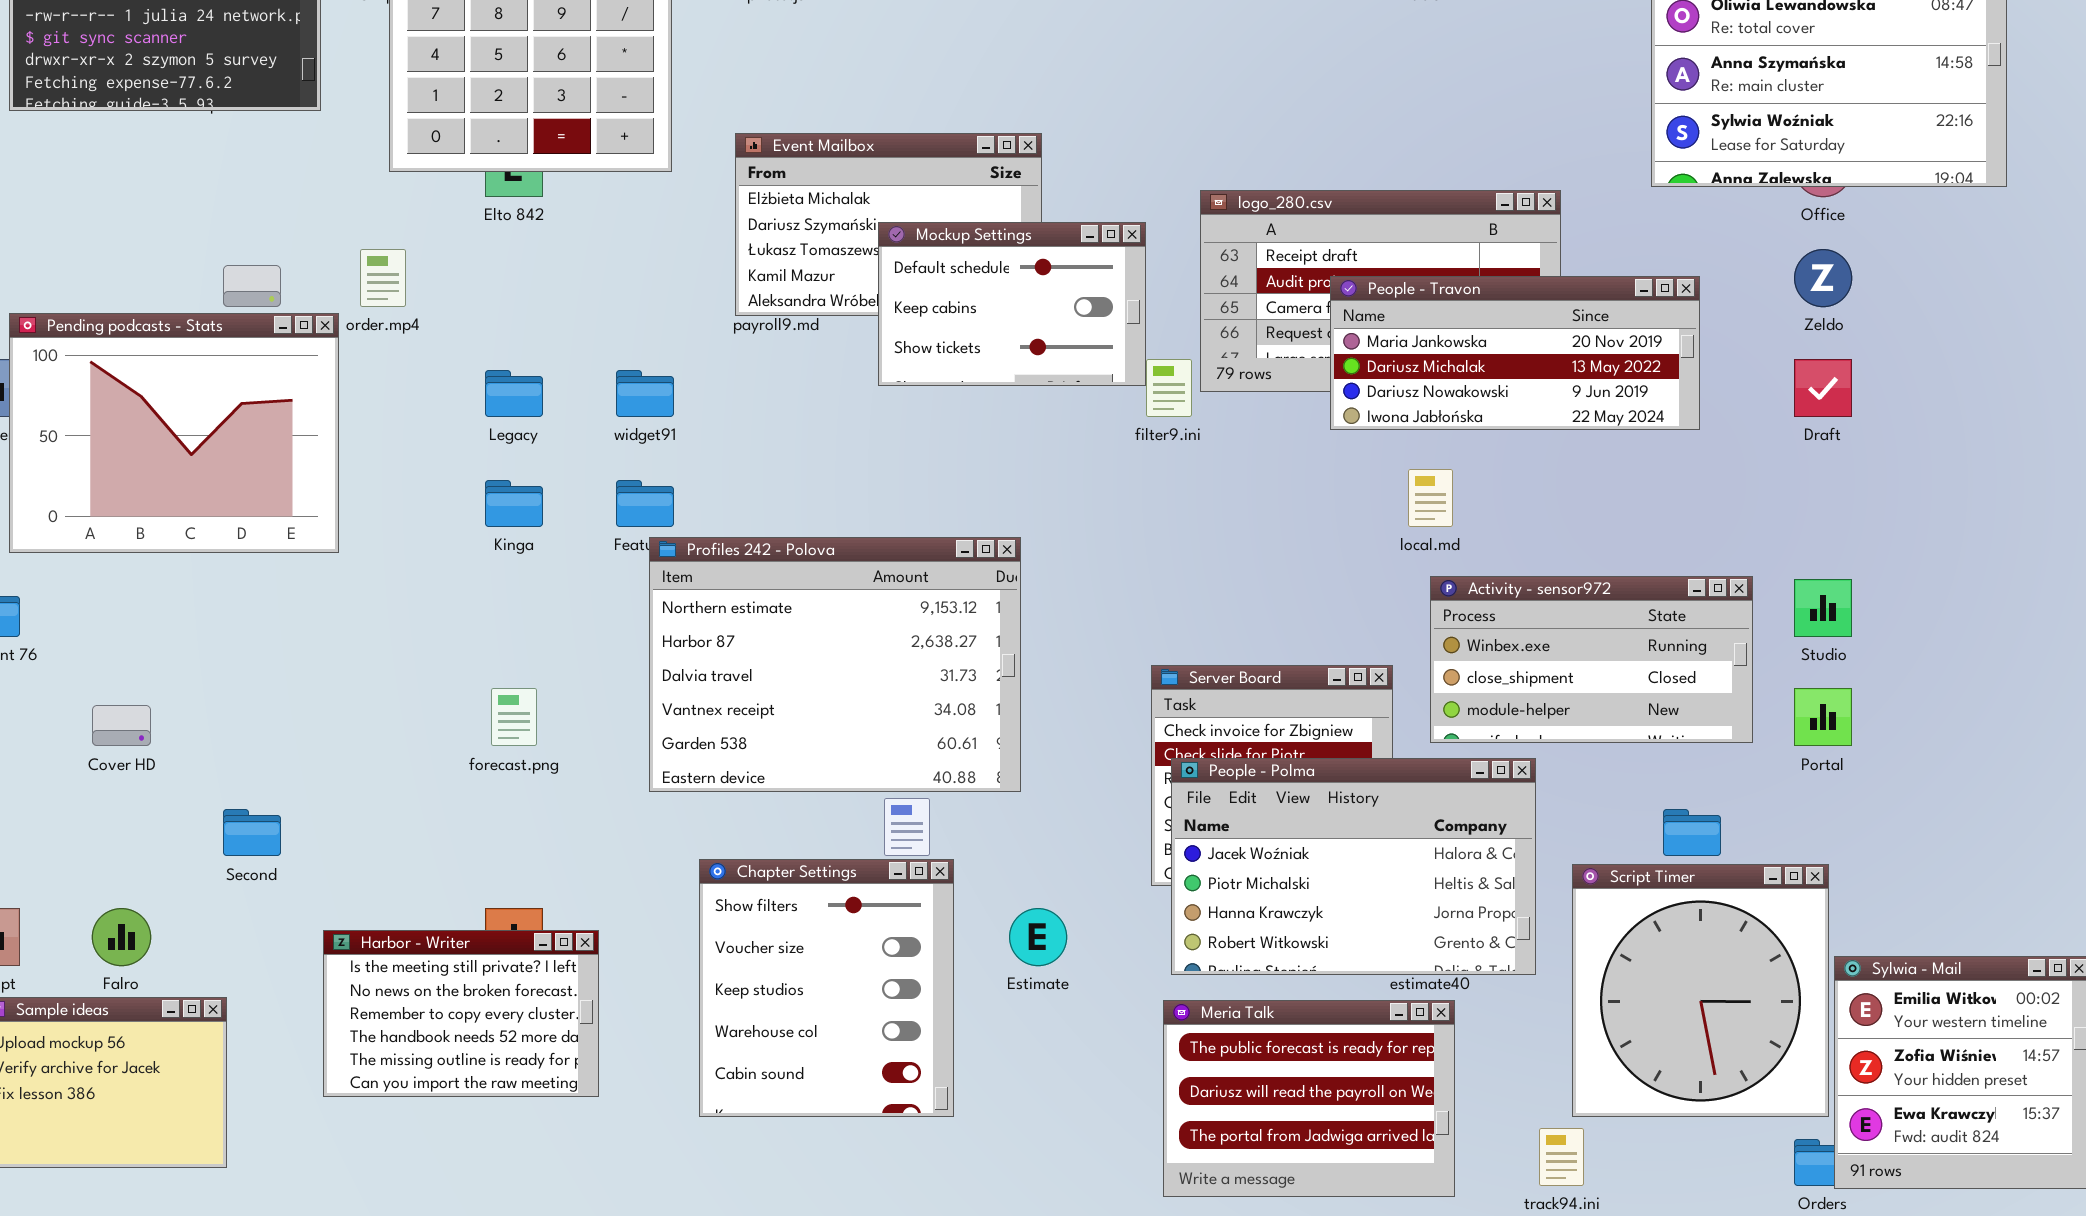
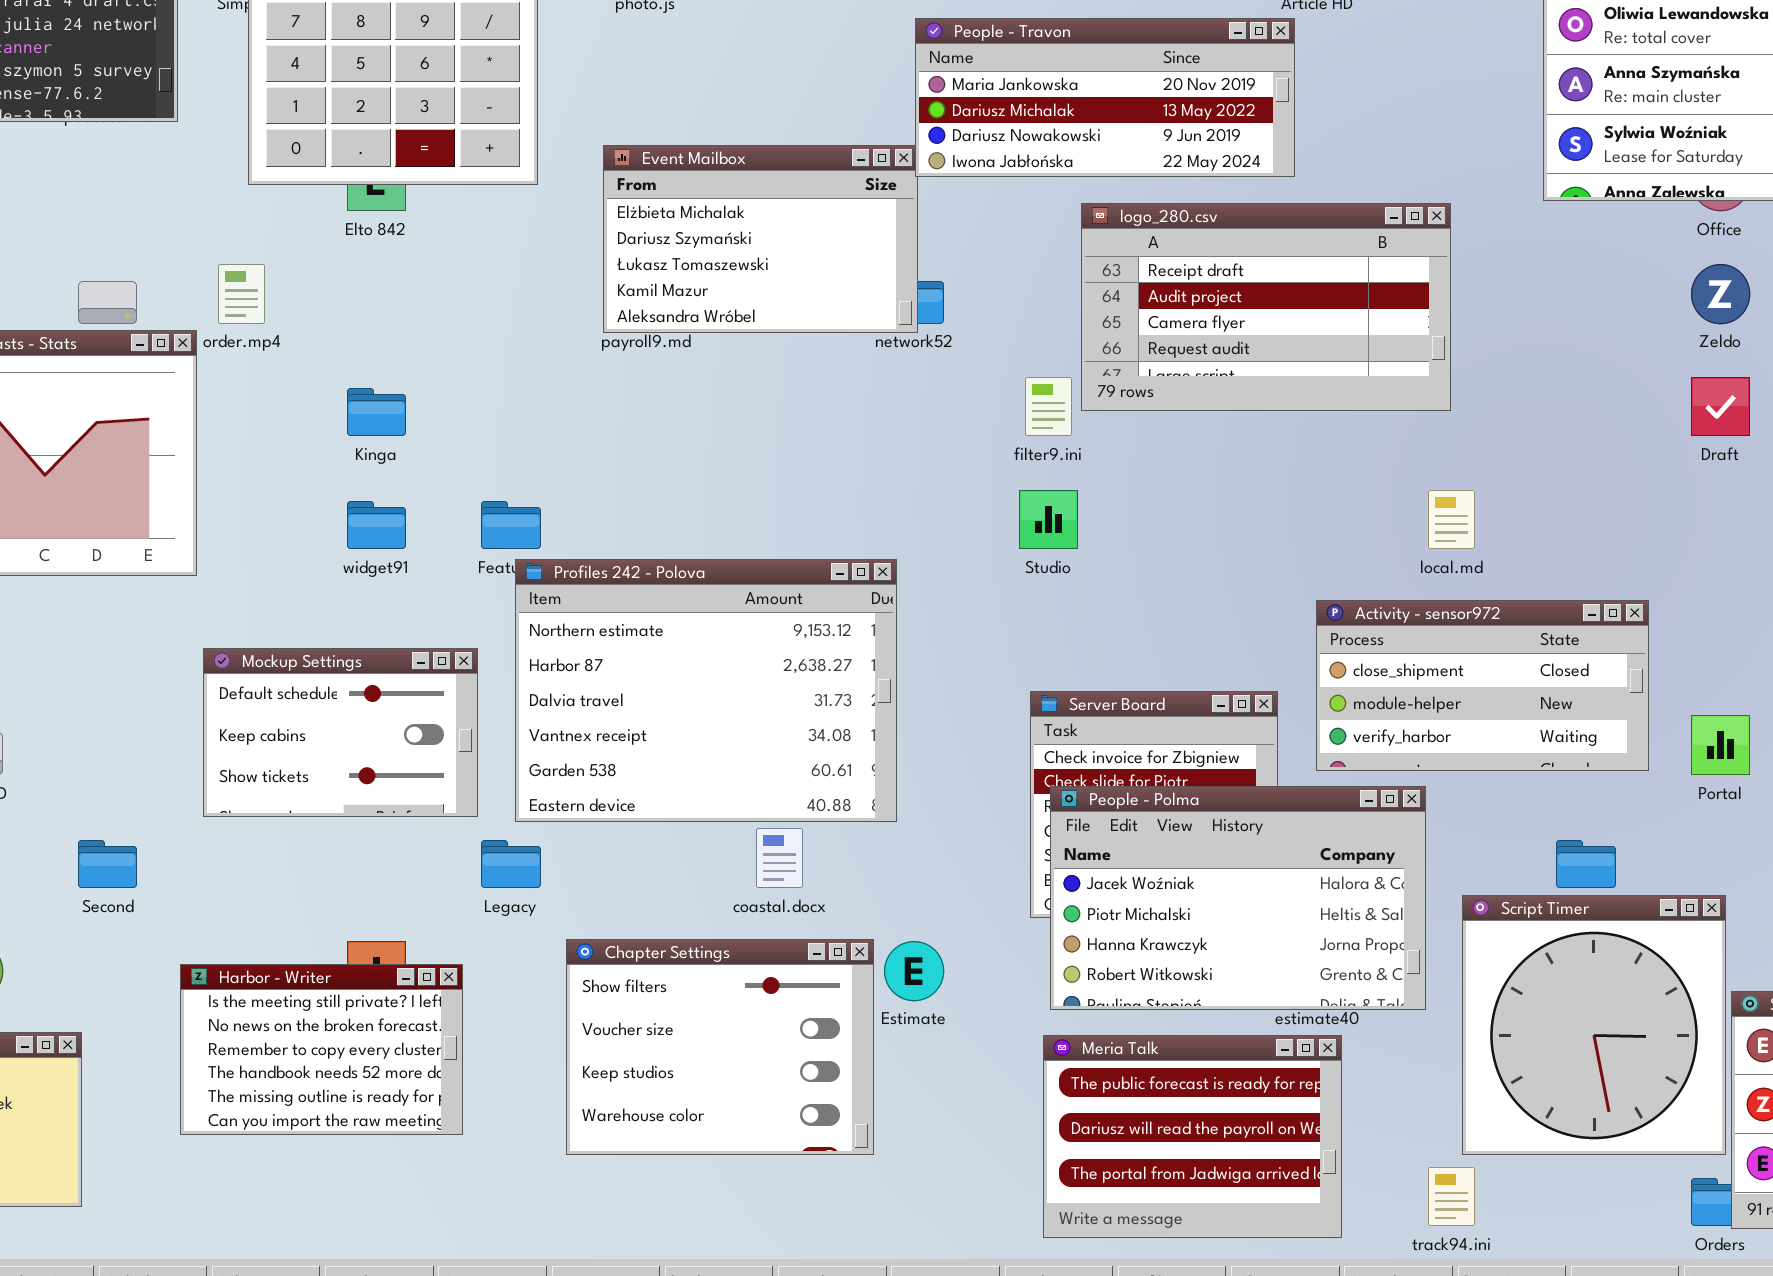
Mockup Settings: [878,222,1146,386] -> [203,648,478,817], moved
People - Travon: [1330,276,1700,430] -> [915,18,1295,177], moved
Legacy: [485,370,543,417] -> [481,840,541,888], moved
widget91: [616,370,674,417] -> [347,501,406,549], moved
local.md: [1408,469,1453,527] -> [1428,490,1475,549], moved
Kinga: [485,480,543,527] -> [347,388,406,436], moved
Activity - sensor972: [1430,576,1753,743] -> [1316,600,1649,771], scrolled down 1 row
Studio: [1794,579,1852,637] -> [1019,490,1078,549], moved
Chapter Settings: [699,859,954,1117] -> [566,939,874,1155], resized

